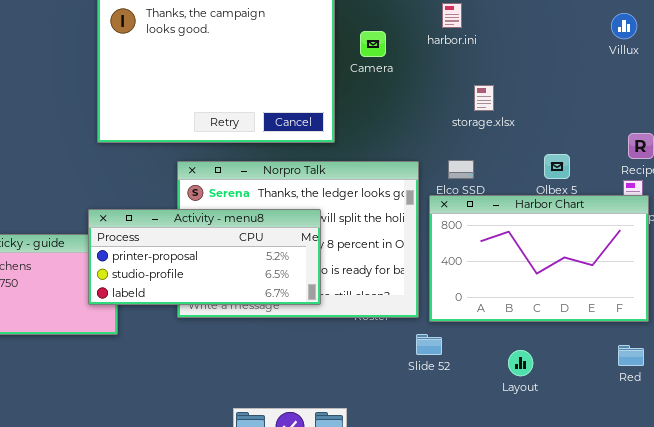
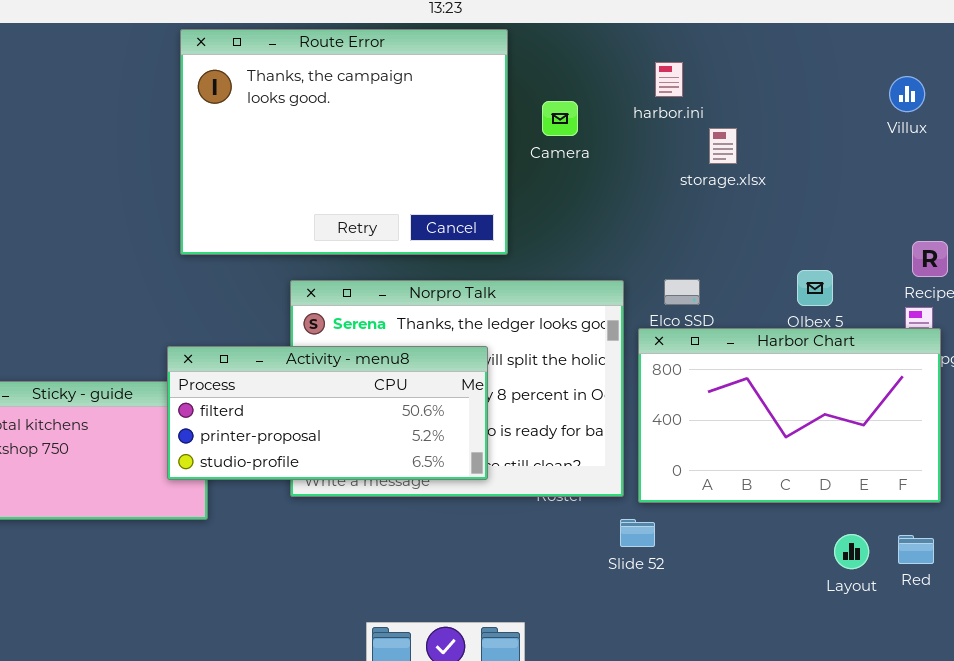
storage.xlsx: [474,85,494,111] -> [709,128,737,164], moved
Activity - menu8: [88,209,321,305] -> [167,346,488,480], scrolled up 1 row
Layout: [508,350,533,376] -> [834,534,869,569], moved

